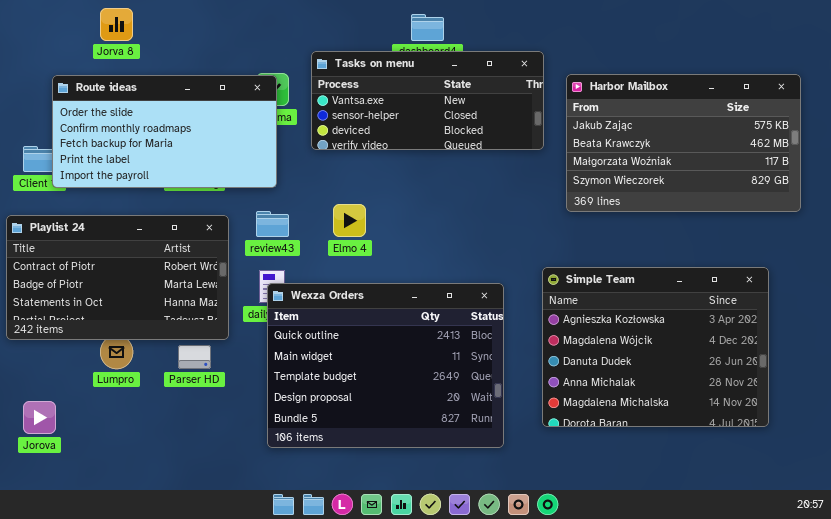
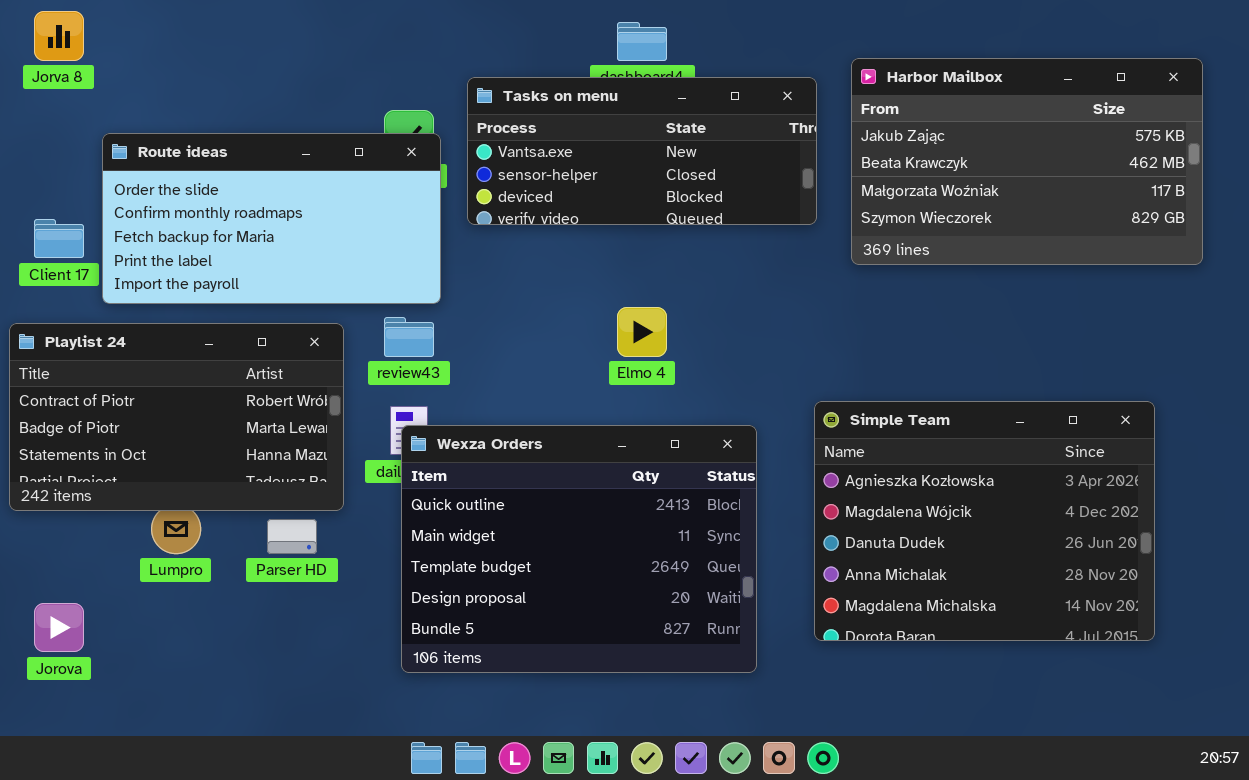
Jorva 8: [100,8,133,41] -> [34,11,84,61], moved
Harbor Mailbox: [566,74,801,212] -> [851,58,1203,265], moved
Route ideas: [52,75,277,188] -> [102,133,441,304], moved
Elmo 4: [333,204,366,237] -> [617,307,667,357], moved

